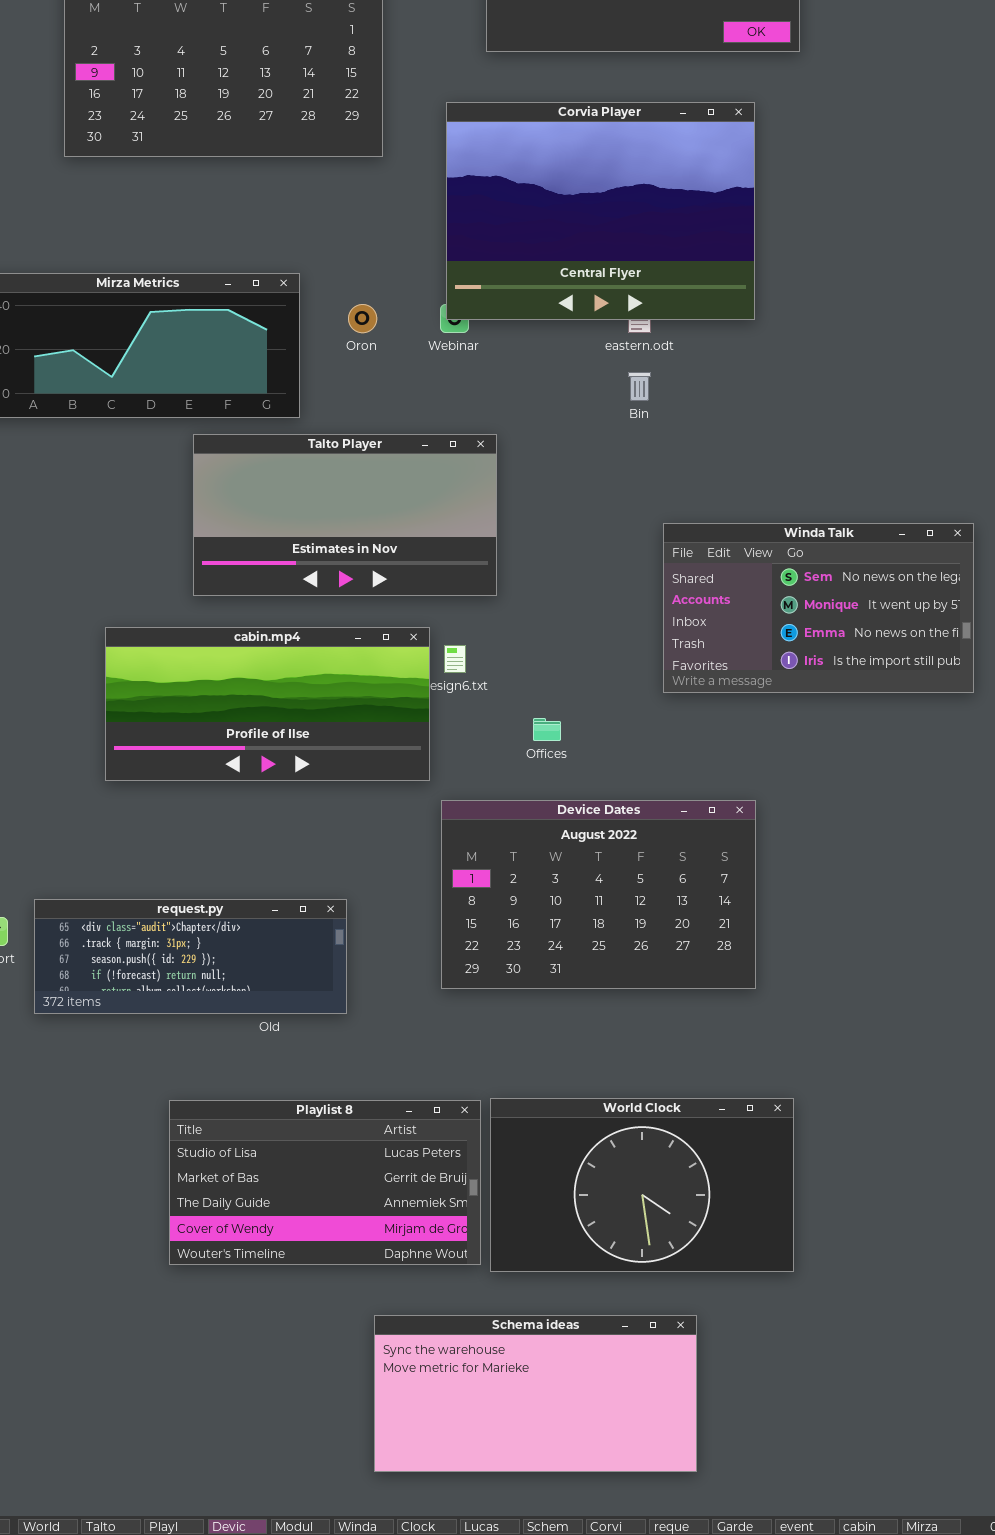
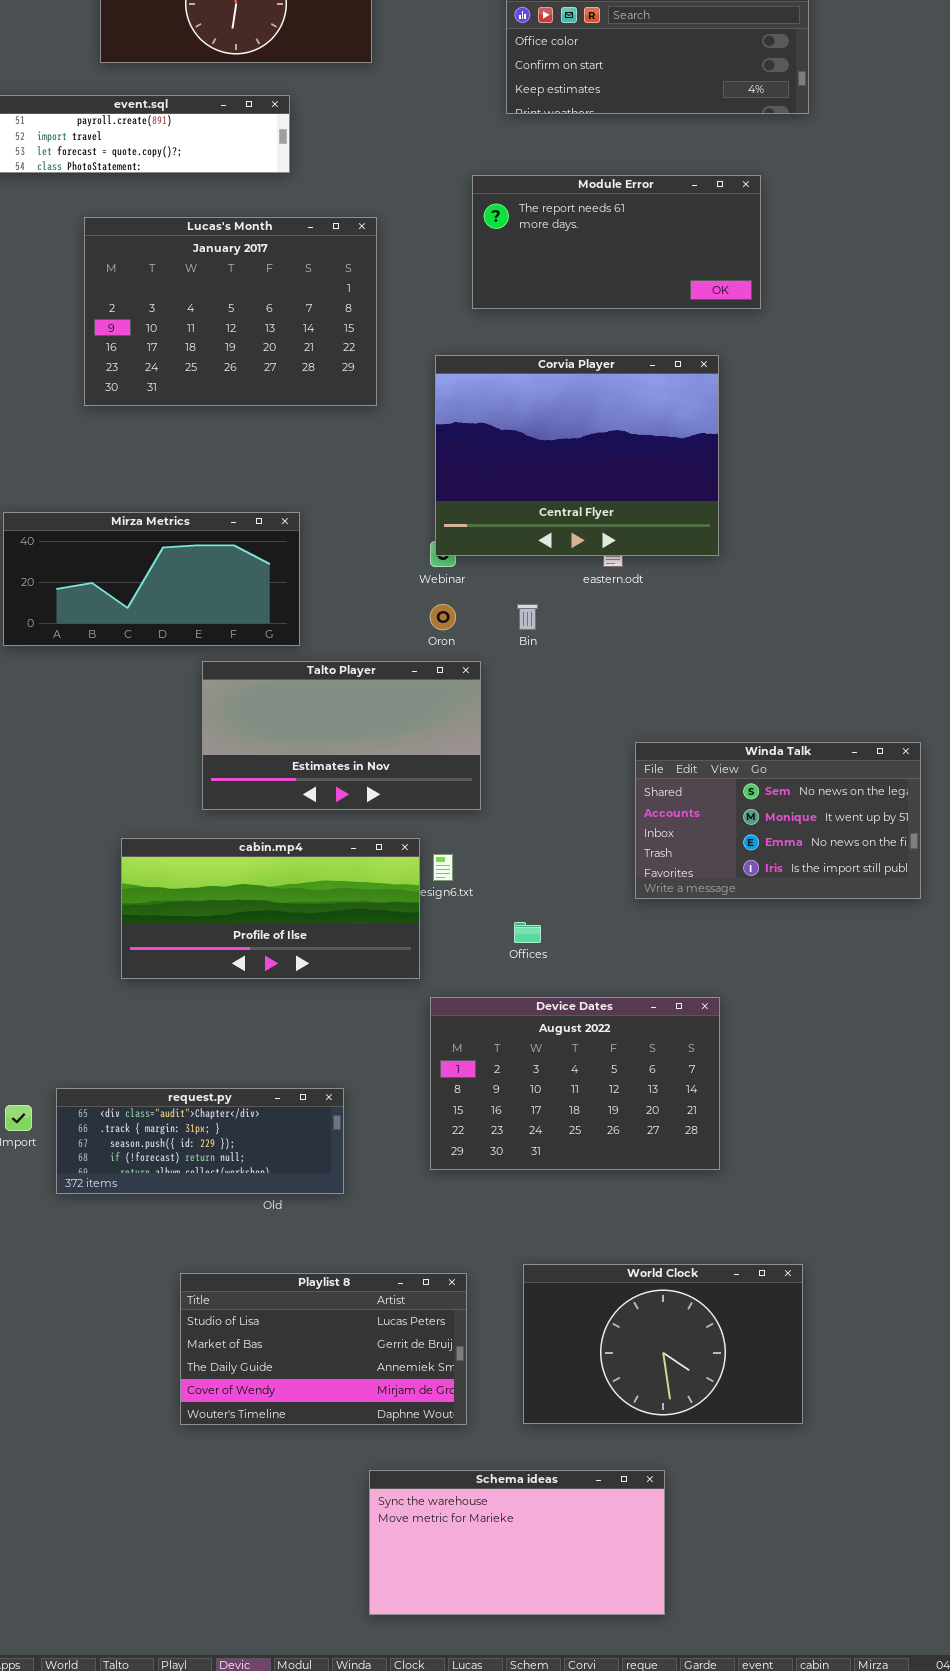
Oron: [348,304,377,333] -> [430,604,456,630], moved
Bin: [628,372,651,401] -> [517,604,538,630], moved
World Clock: [490,1098,794,1272] -> [523,1264,803,1424], moved

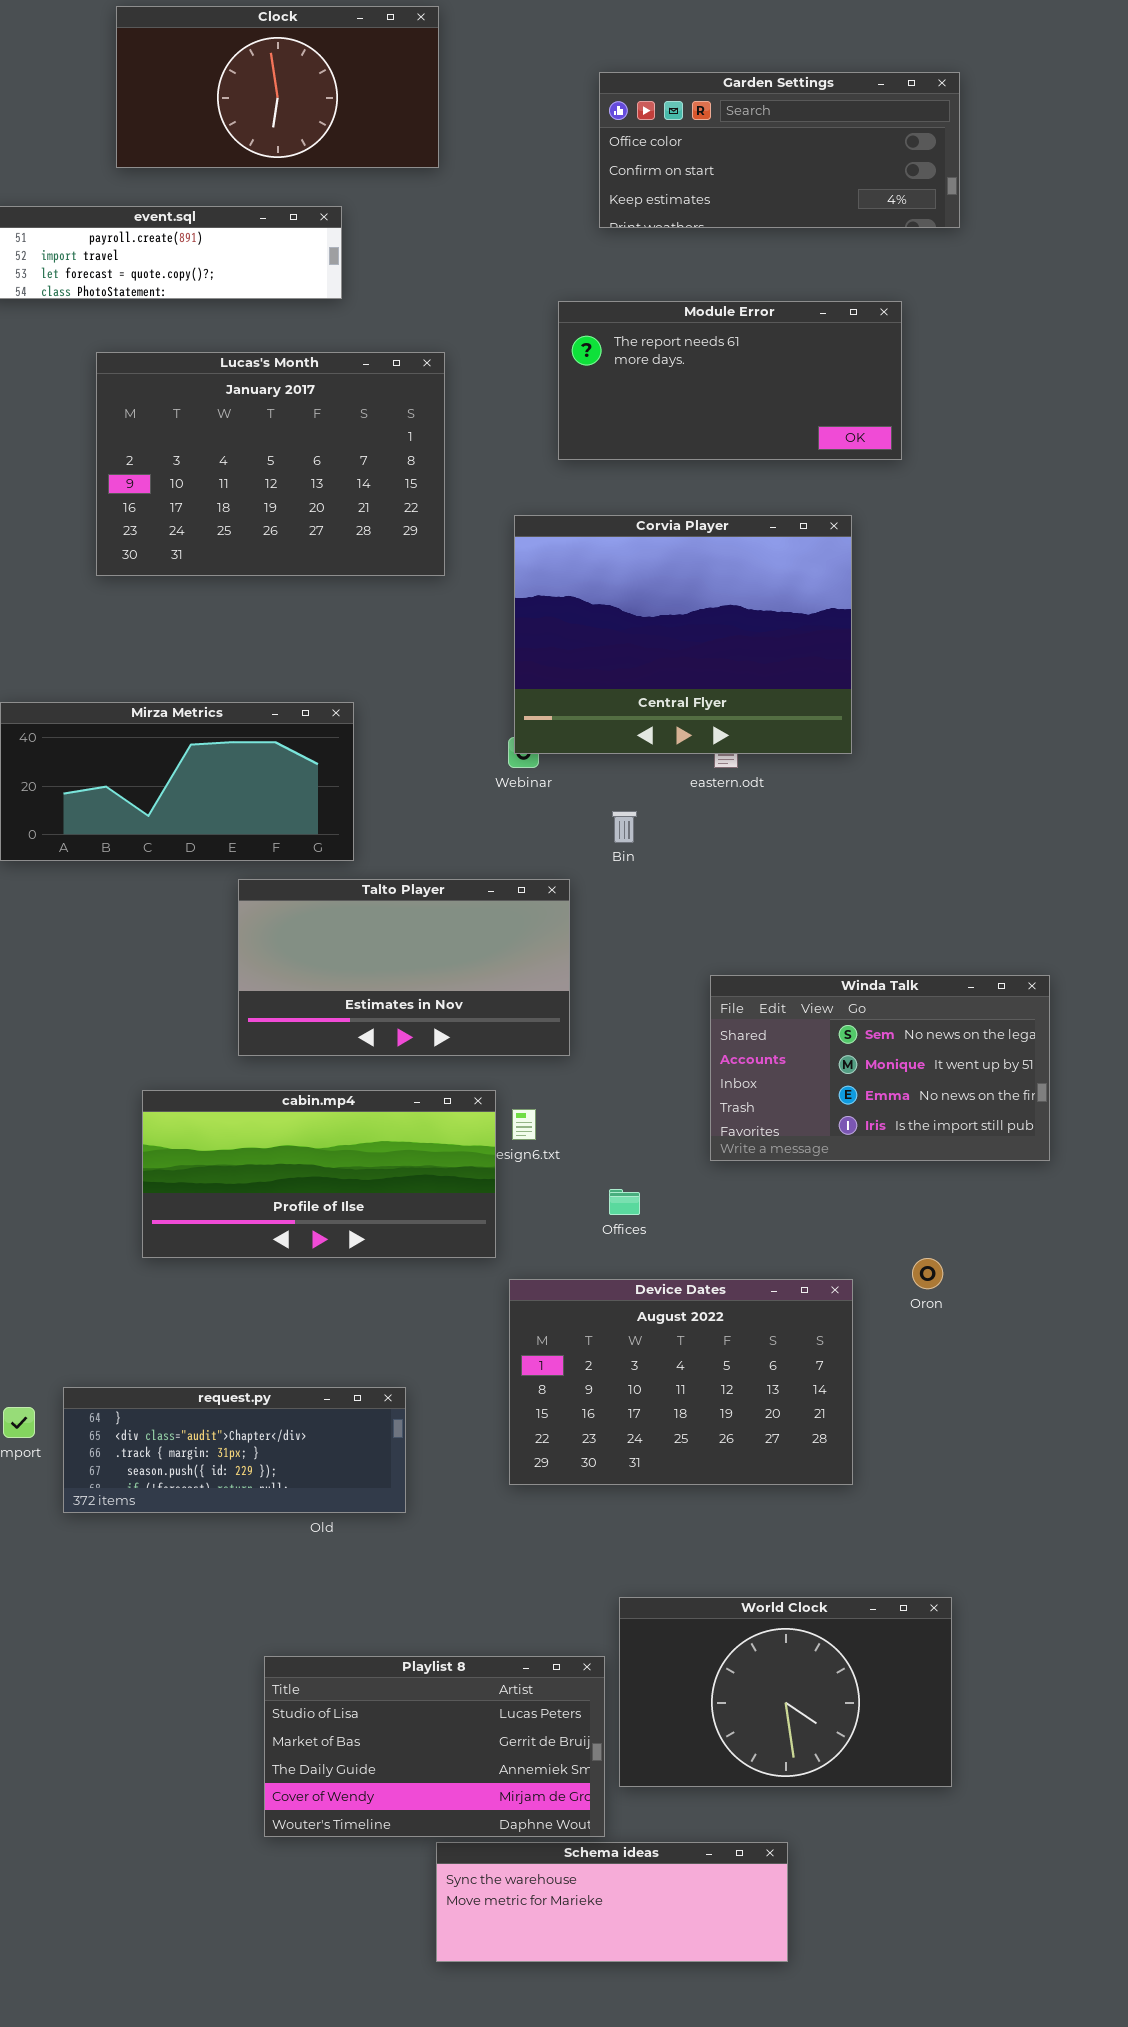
Oron: [430,604,456,630] -> [912,1258,943,1289], moved
Winda Talk: [635,742,921,899] -> [710,975,1050,1161], moved
request.py: [56,1088,344,1194] -> [63,1387,406,1513], scrolled up 1 row
Playlist 8: [180,1273,467,1425] -> [264,1656,605,1837], moved
Schema ideas: [369,1470,665,1615] -> [436,1842,788,1962], resized

